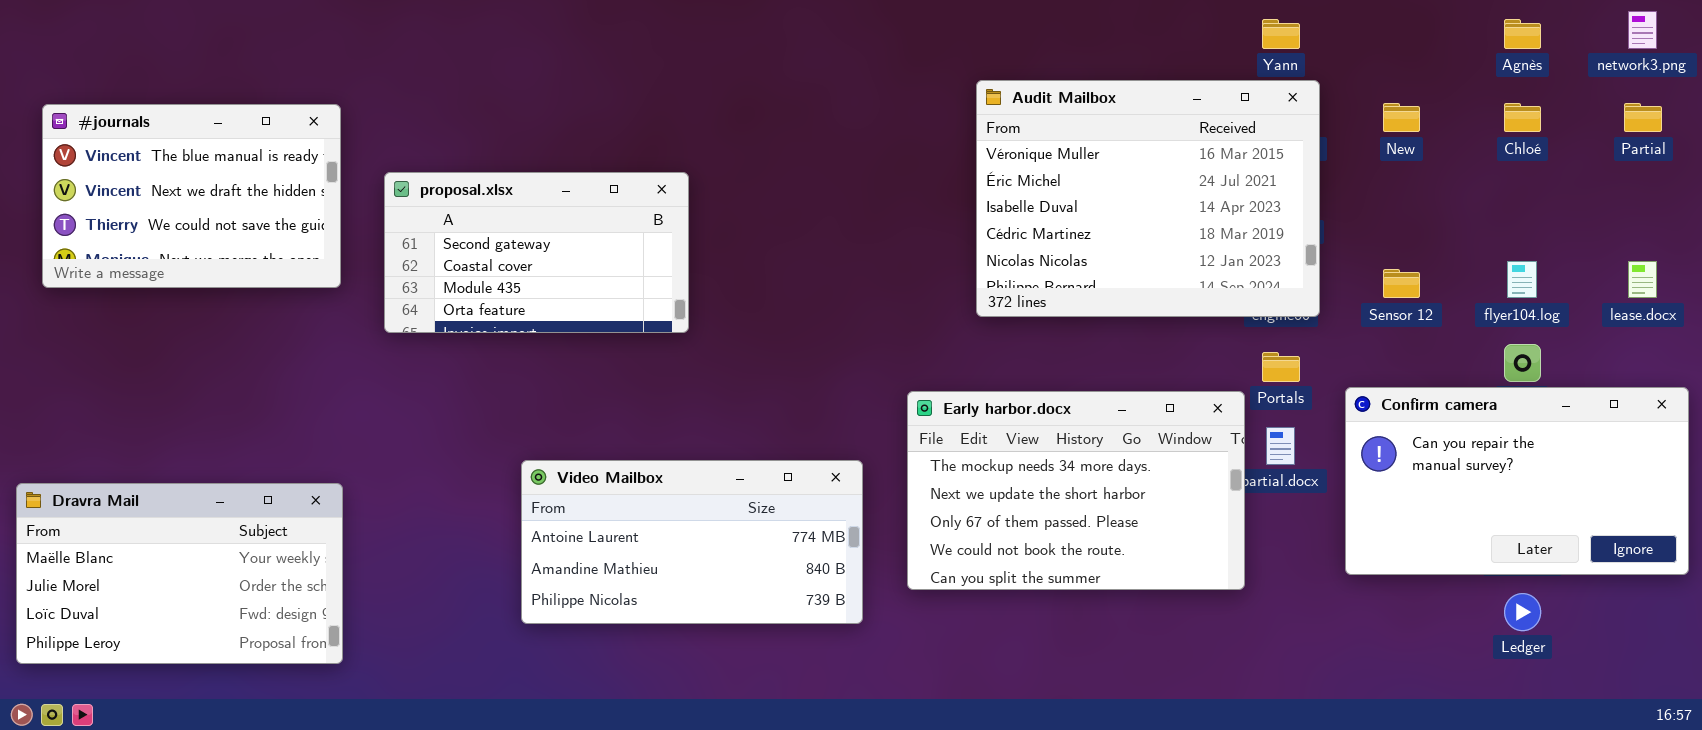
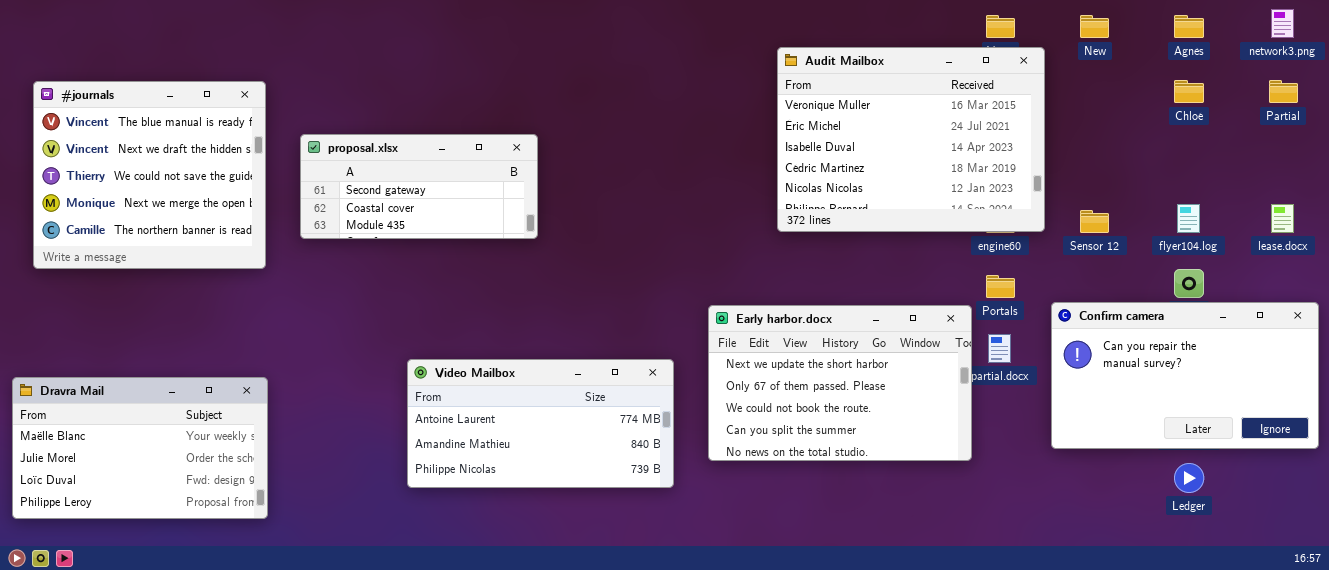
Audit Mailbox: [976,80,1320,317] -> [777,47,1045,232], moved
New: [1383,103,1420,132] -> [1080,15,1109,38], moved
#journals: [42,104,341,288] -> [33,81,266,269], resized
proposal.xlsx: [384,172,689,333] -> [300,134,538,239], resized
Early harbor.docx: [907,391,1245,590] -> [708,305,972,461], scrolled down 1 row

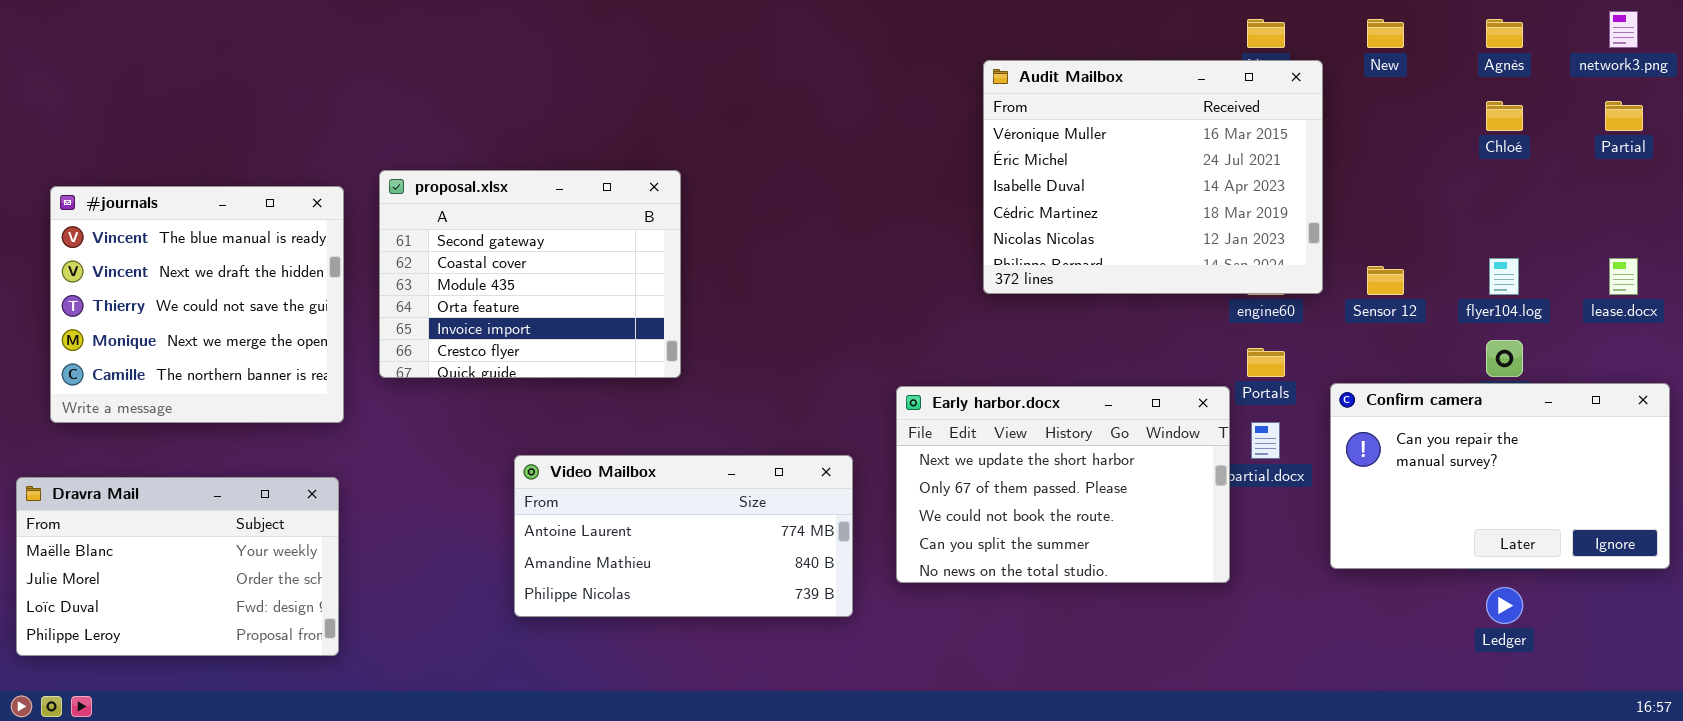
#journals: [33,81,266,269] -> [50,186,344,423], moved
proposal.xlsx: [300,134,538,239] -> [379,170,681,378], resized

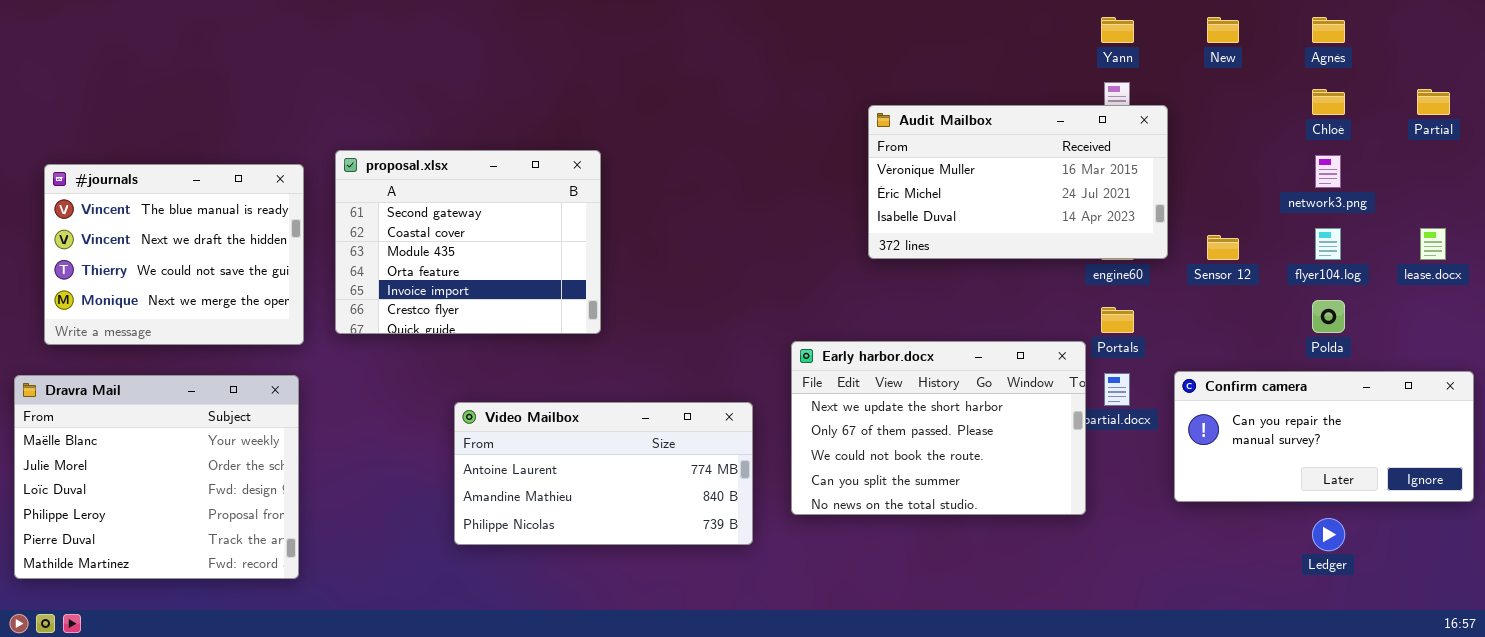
network3.png: [1609,11,1638,48] -> [1315,155,1341,188], moved
Audit Mailbox: [983,60,1323,294] -> [868,105,1168,259], resized
#journals: [50,186,344,423] -> [44,164,304,345], resized
Confirm camera: [1330,383,1670,569] -> [1174,371,1474,502], resized
Dravra Mail: [16,477,339,656] -> [14,375,299,579], resized

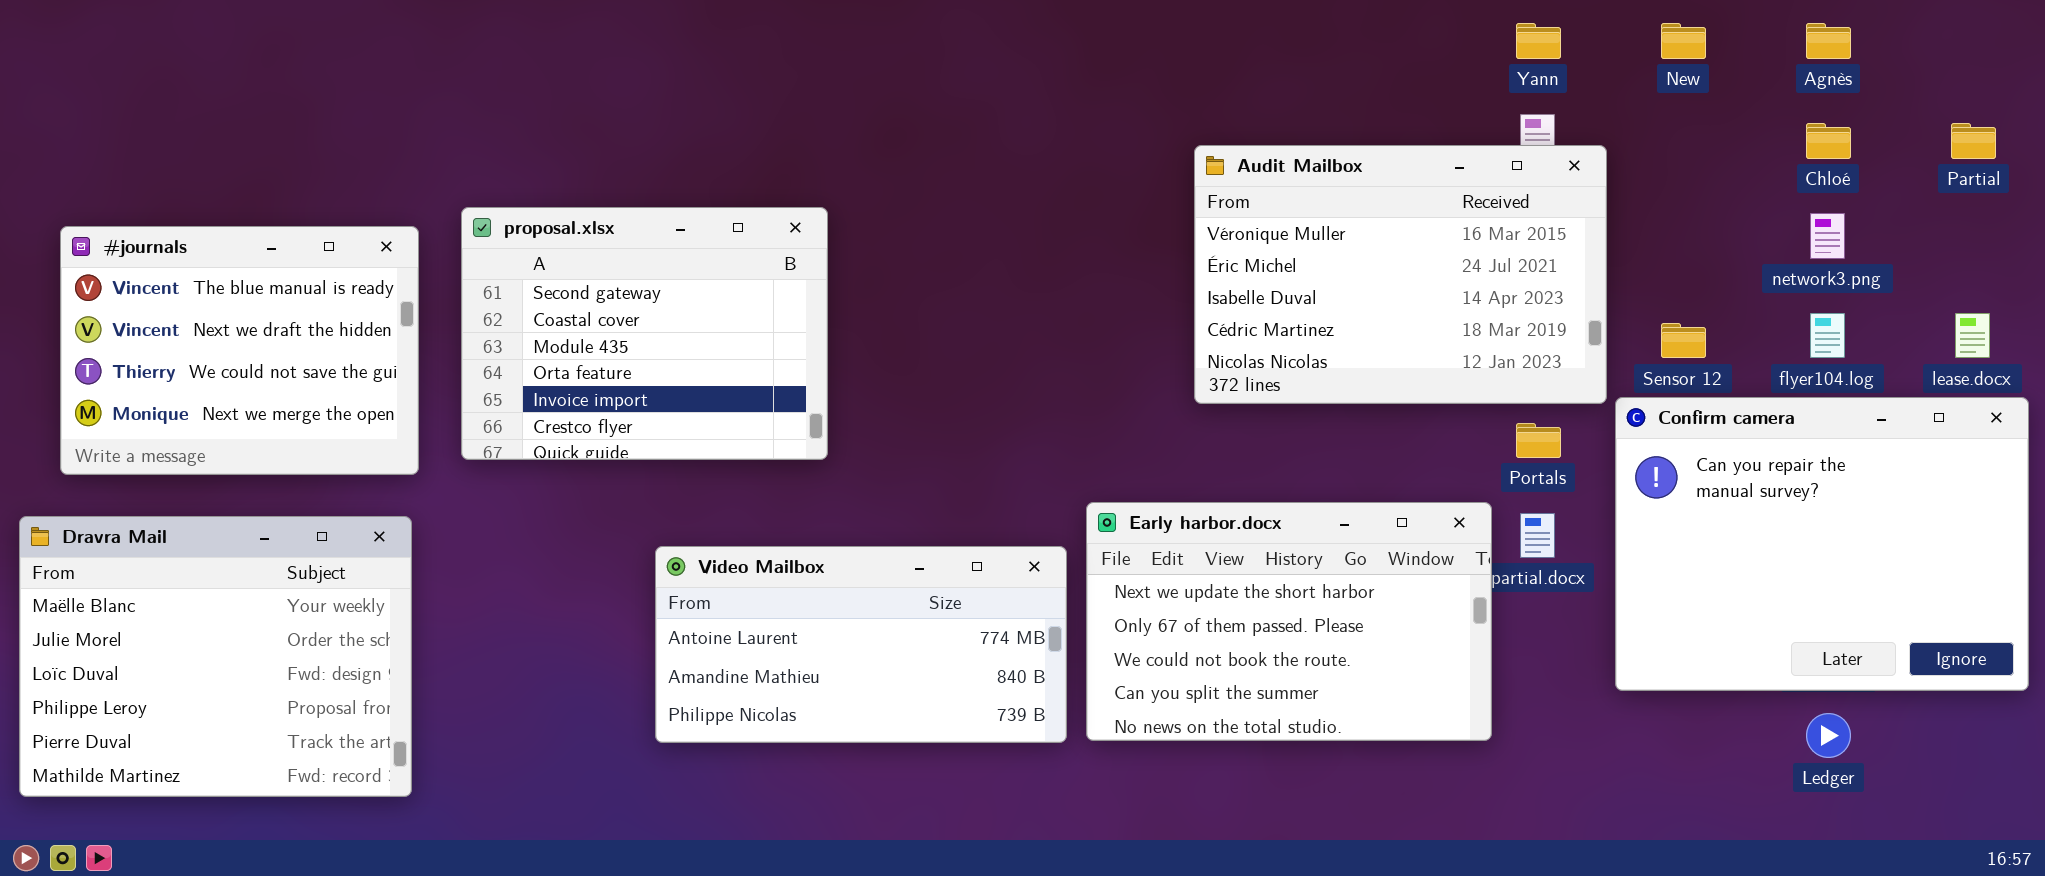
Audit Mailbox: [868,105,1168,259] -> [1194,145,1607,404], resized
Early harbor.docx: [791,341,1086,515] -> [1086,502,1492,741], moved
Confirm camera: [1174,371,1474,502] -> [1615,397,2029,691], resized
Video Mailbox: [454,402,753,545] -> [655,546,1067,743], moved

